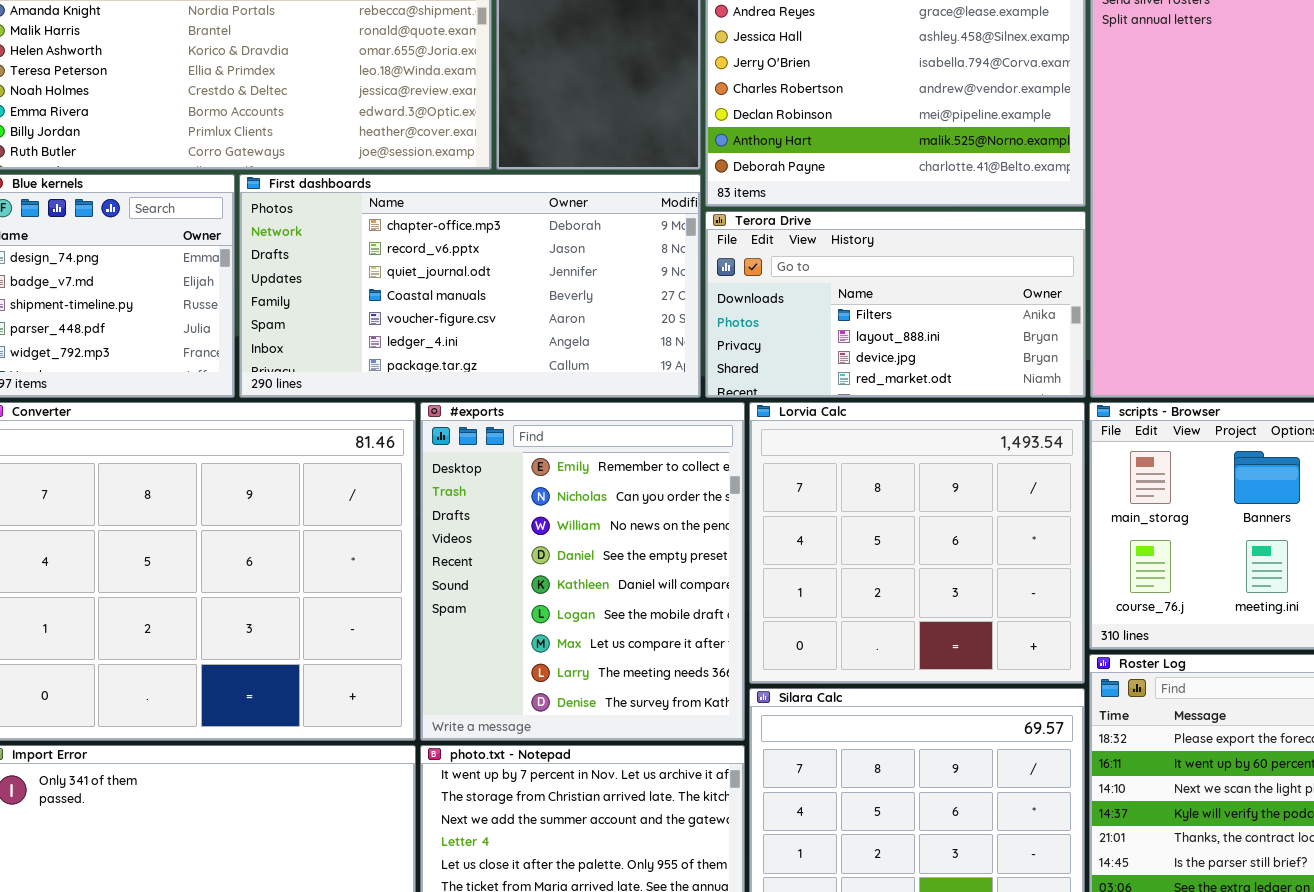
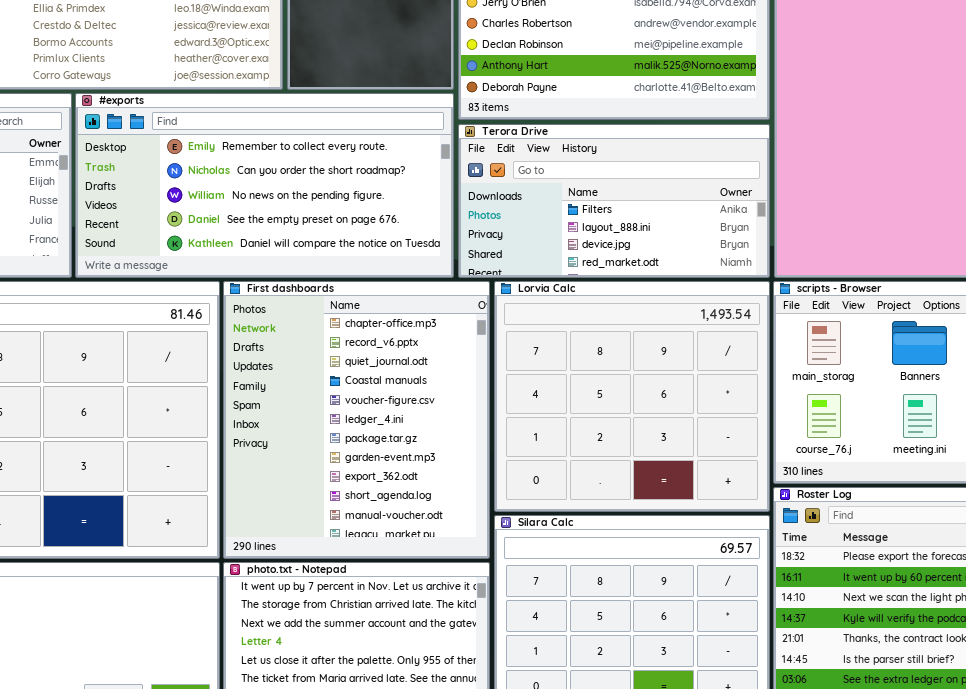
First dashboards: [239,174,701,398] -> [223,281,490,559], moved, resized
#exports: [420,402,745,741] -> [75,93,454,278], moved, resized

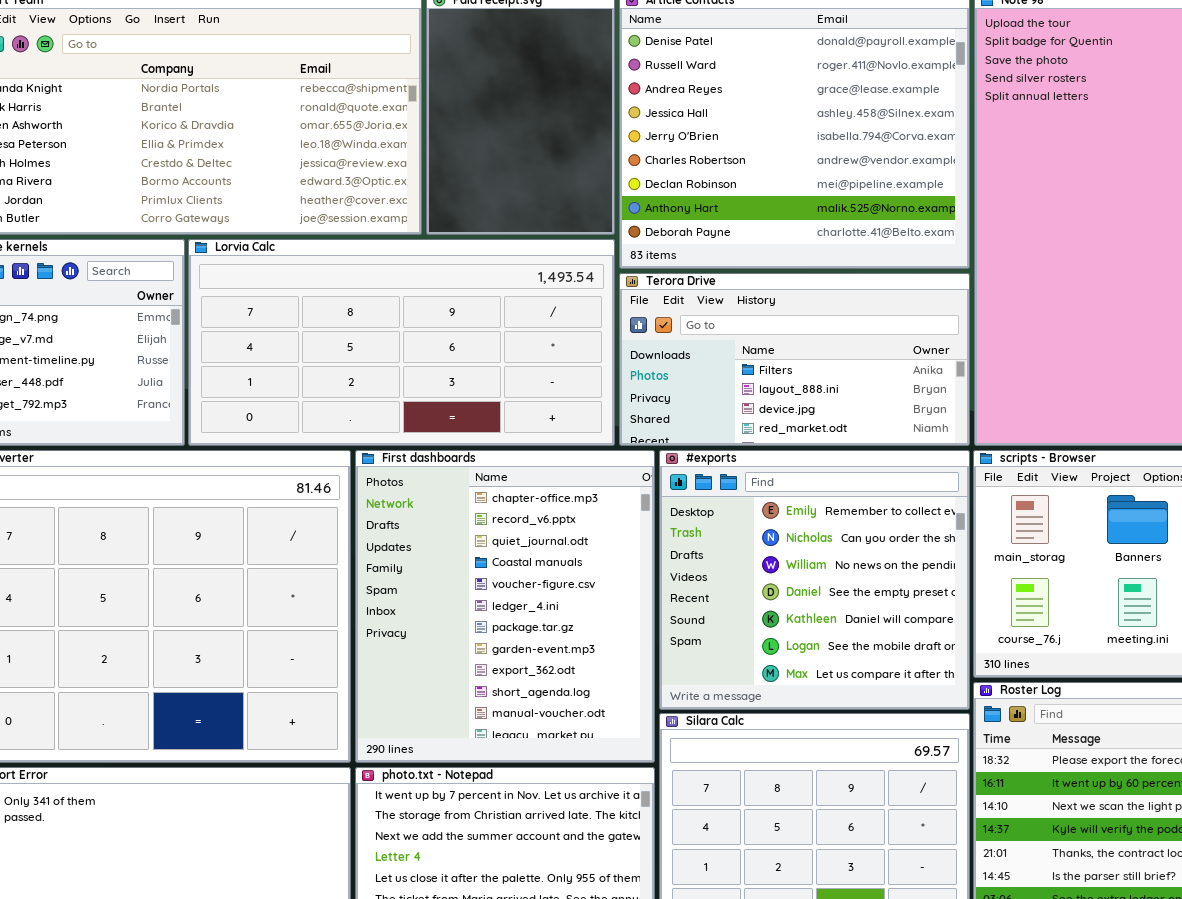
#exports: [75,93,454,278] -> [659,450,970,710], moved, resized
Lorvia Calc: [494,281,770,512] -> [188,239,615,446], moved, resized

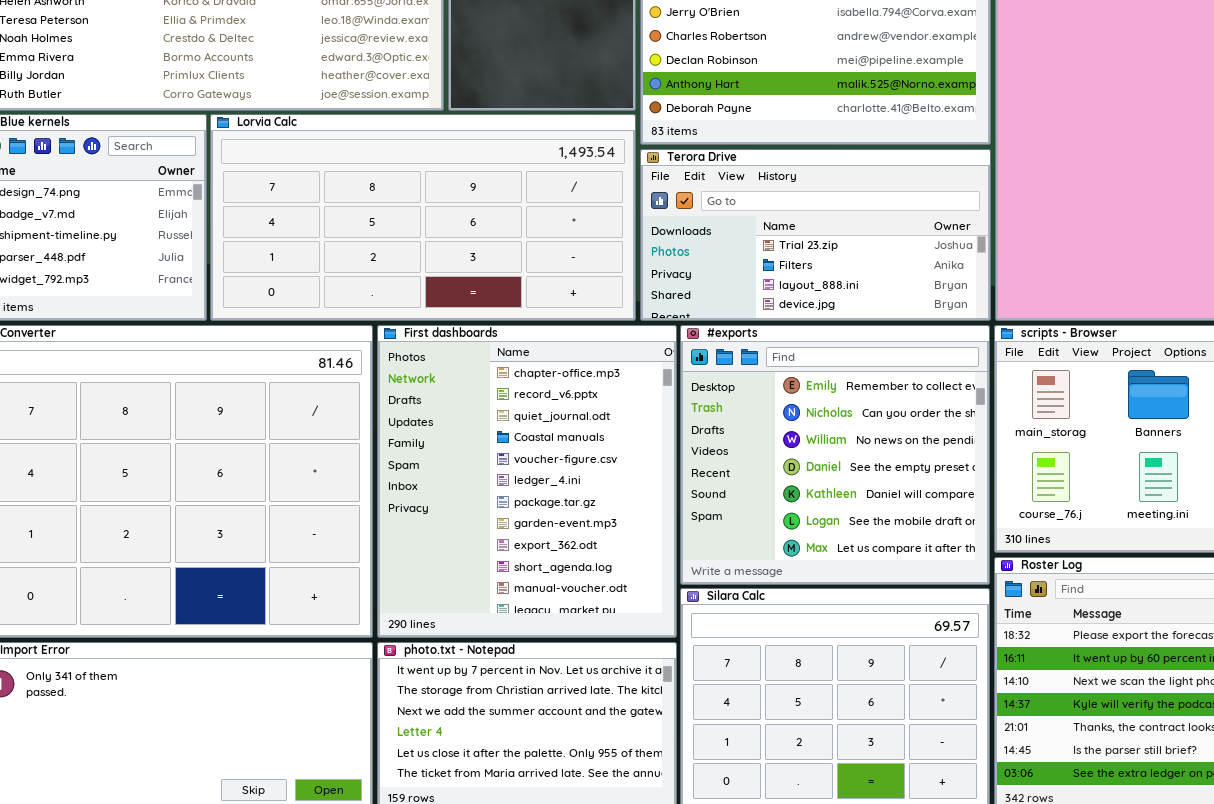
Terora Drive: [619,273,970,446] -> [640,149,991,321], scrolled up 1 row

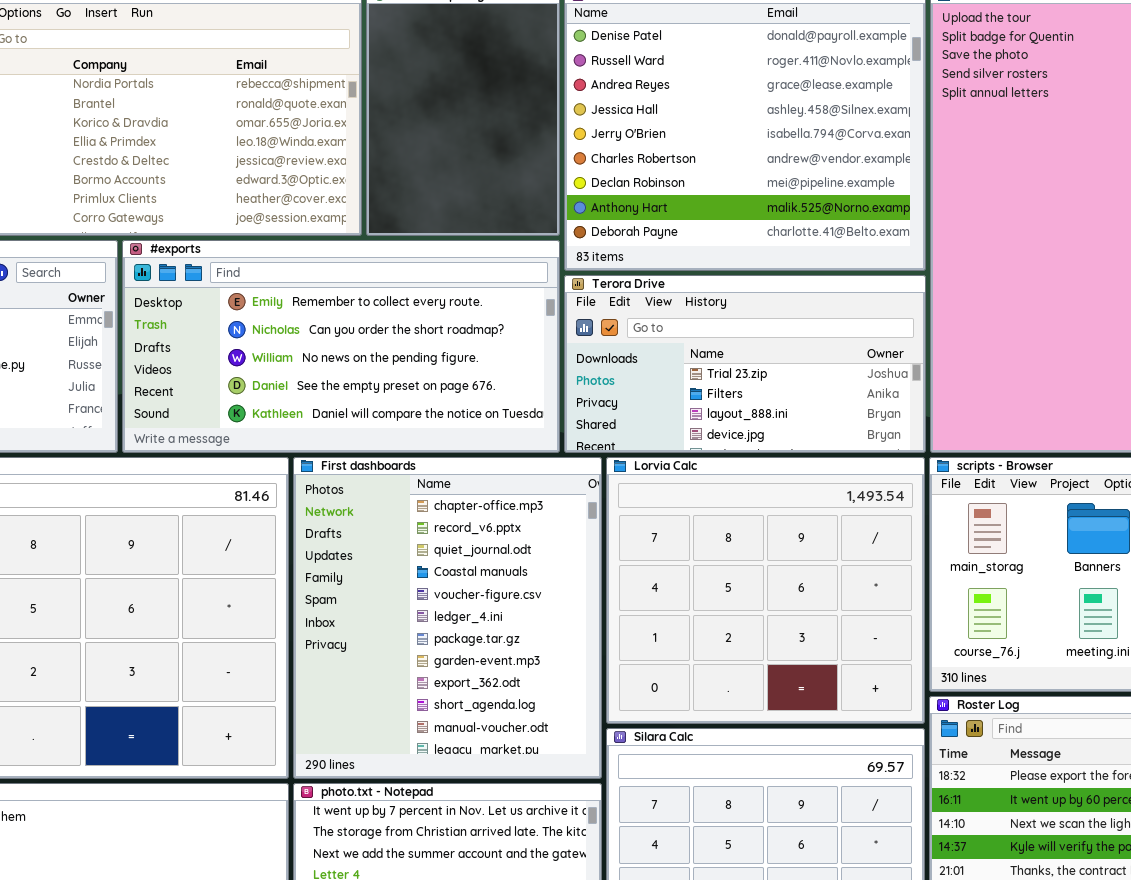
Lorvia Calc: [210,114,636,321] -> [606,457,925,724], moved, resized
#exports: [680,325,990,585] -> [122,240,560,453], moved, resized

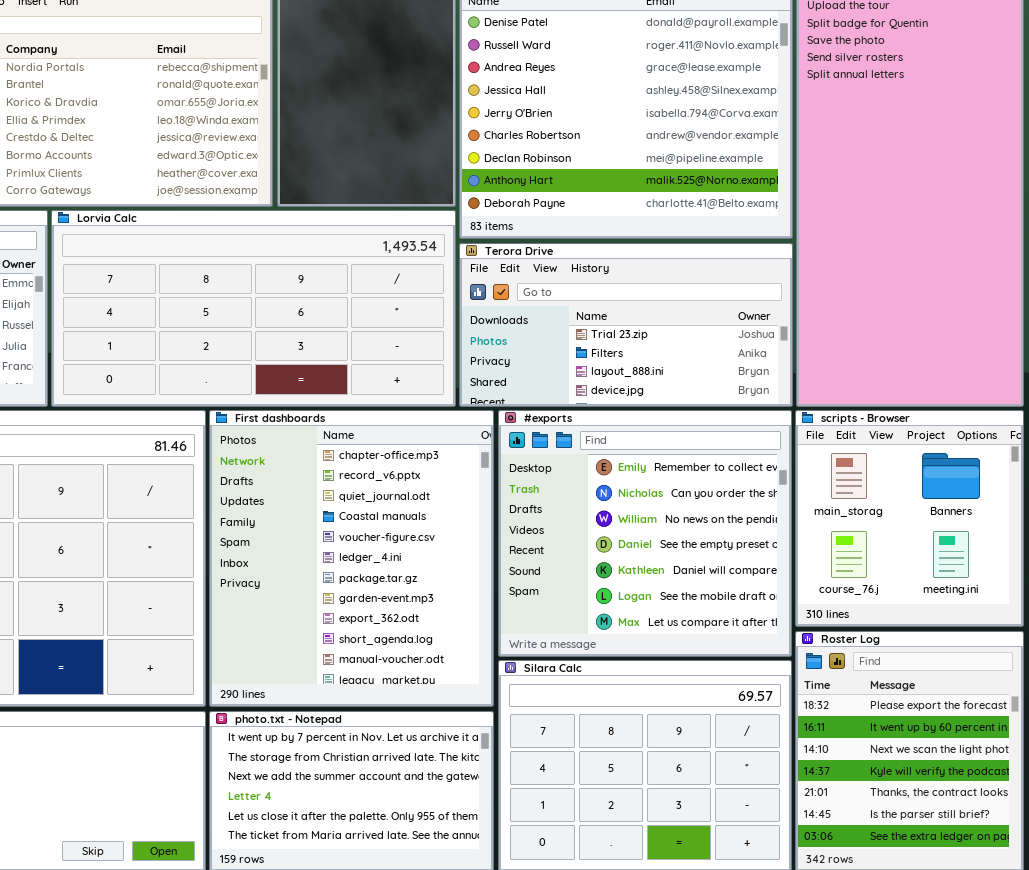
#exports: [122,240,560,453] -> [498,410,792,657], moved, resized
Lorvia Calc: [606,457,925,724] -> [51,210,456,407], moved, resized

